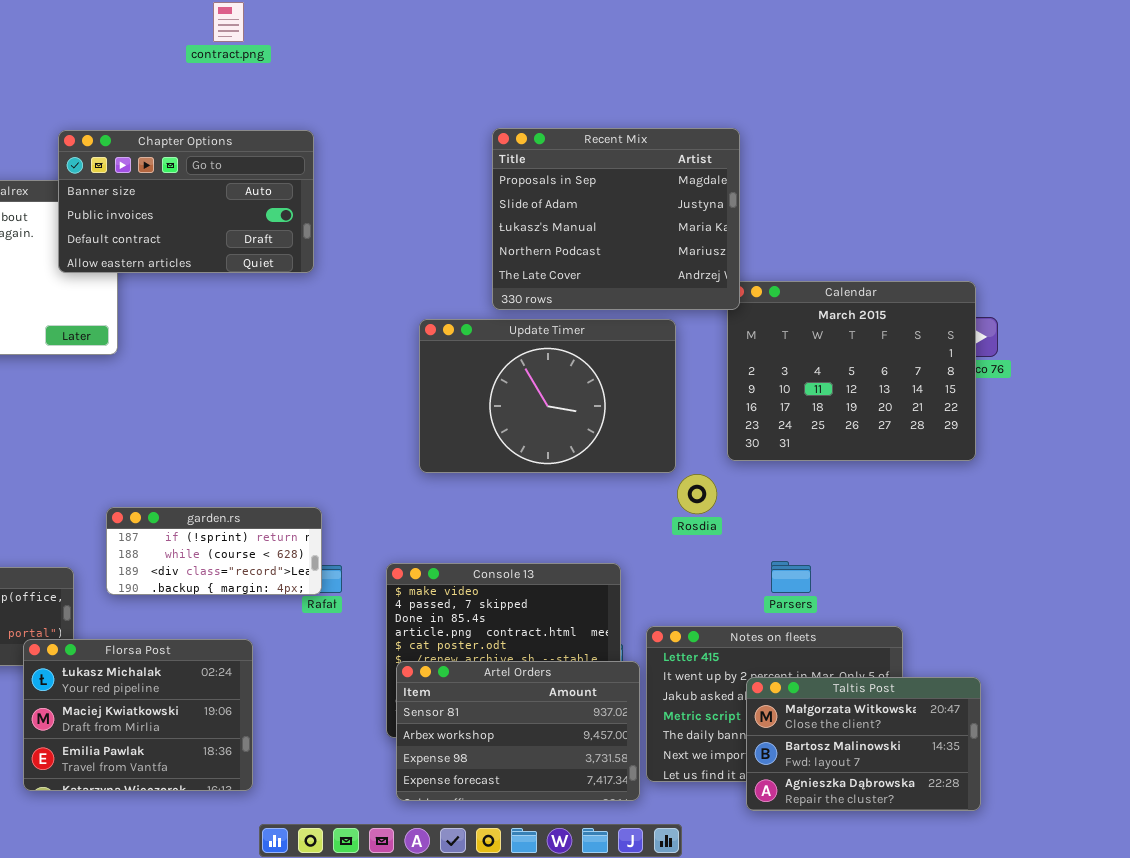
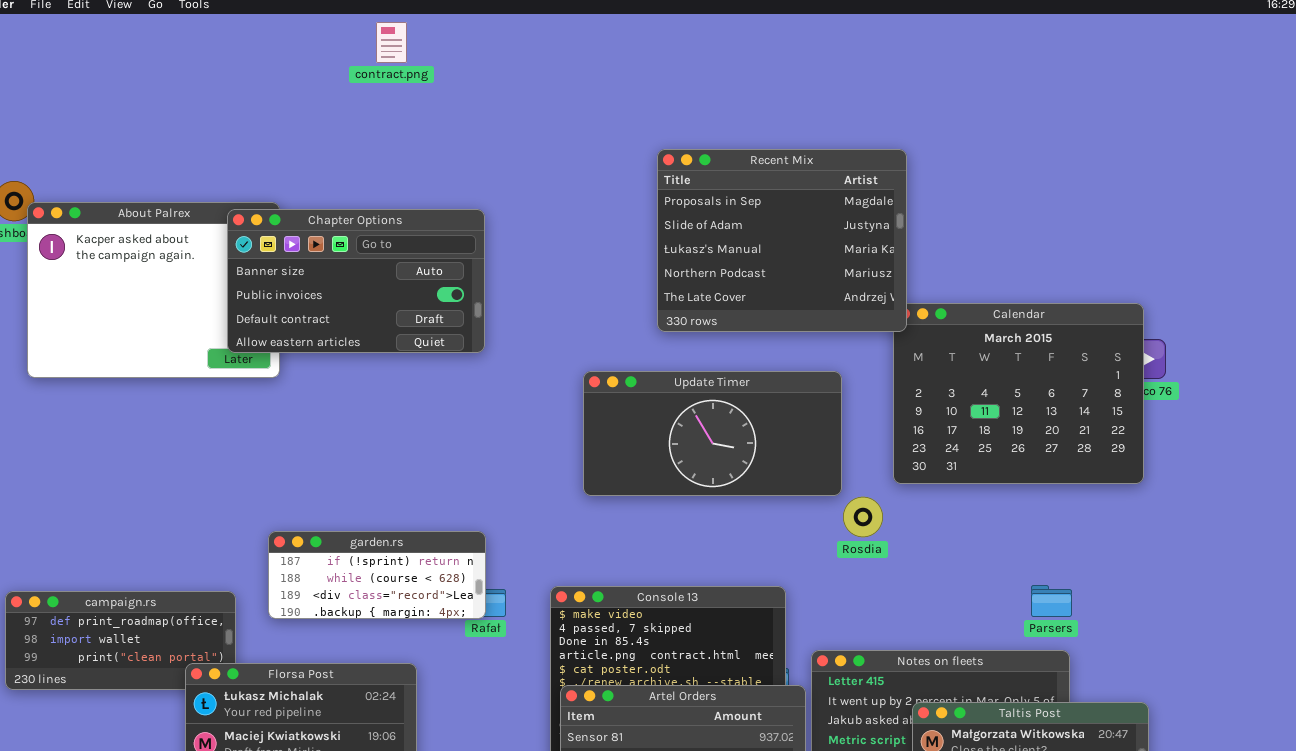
Chapter Options: [58,130,314,273] -> [227,209,485,353], moved
Update Timer: [419,319,676,473] -> [583,371,842,496], resized
Parsers: [771,561,811,593] -> [1031,585,1072,617], moved

